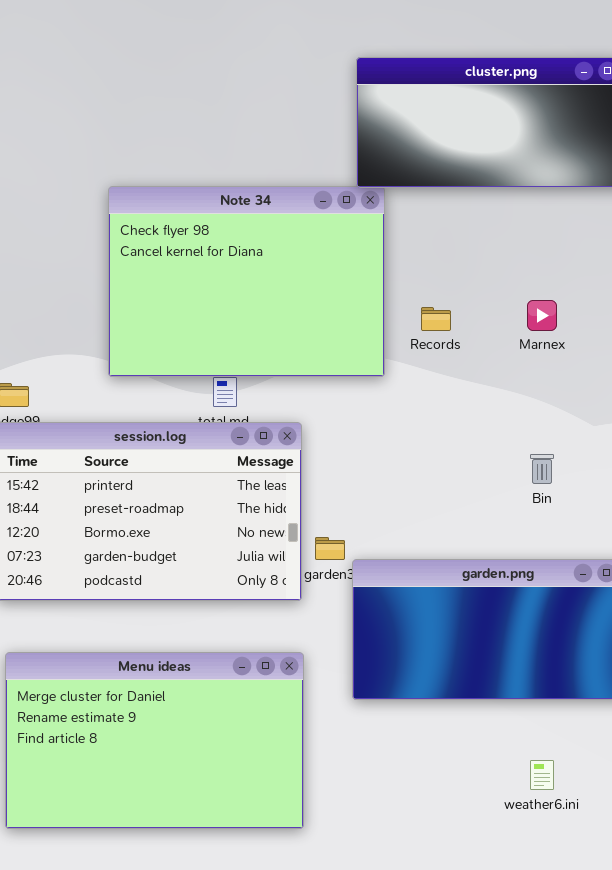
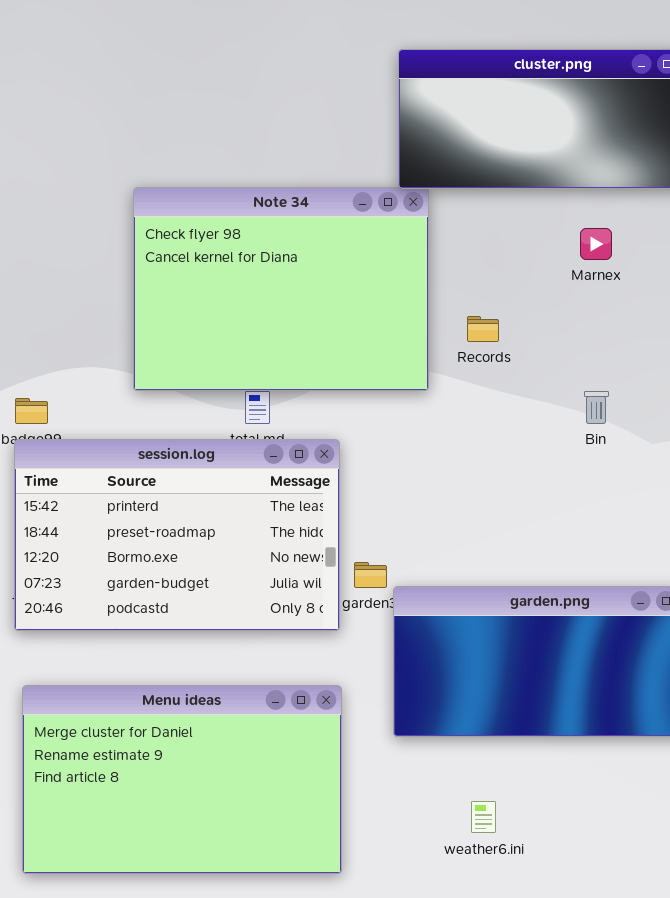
Marnex: [527,300,557,331] -> [580,228,612,260], moved
Bin: [530,454,554,484] -> [584,391,609,424], moved
weather6.ini: [530,760,554,790] -> [471,801,496,833], moved

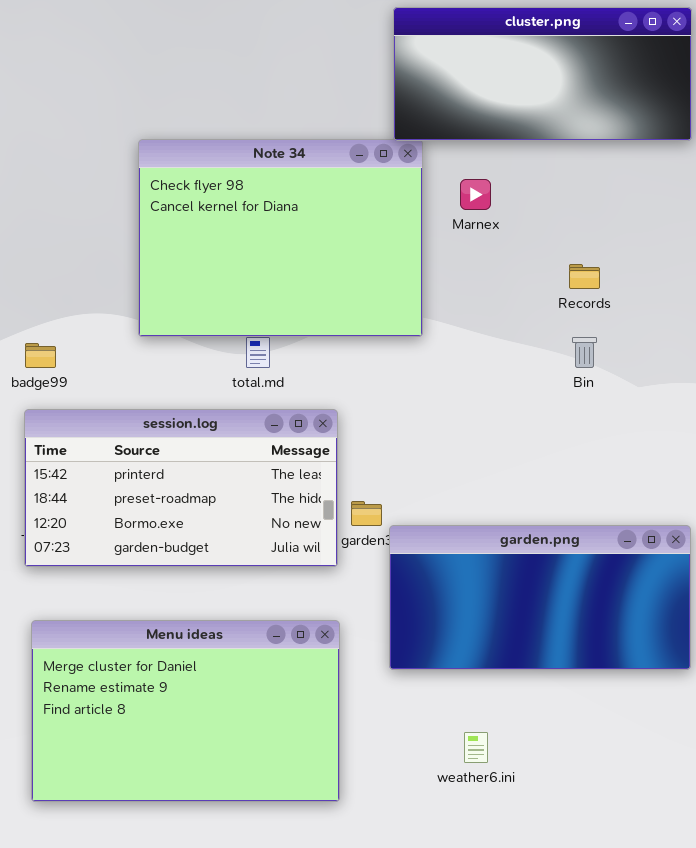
Marnex: [580,228,612,260] -> [460,179,491,210], moved
Records: [467,316,499,342] -> [569,264,600,289], moved
session.log: [14,439,340,631] -> [24,409,338,567], resized

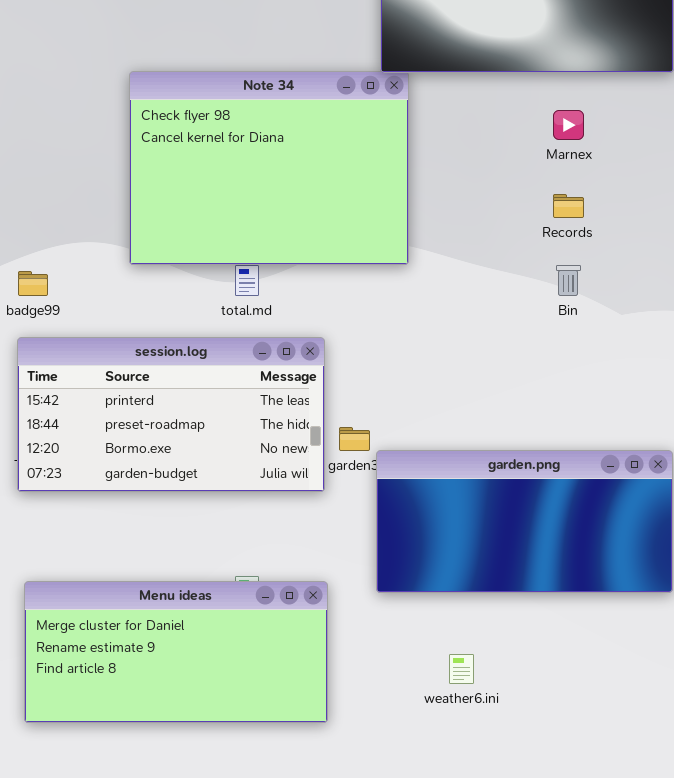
Marnex: [460,179,491,210] -> [553,110,584,140], moved
Menu ideas: [31,620,340,802] -> [24,581,328,723], resized

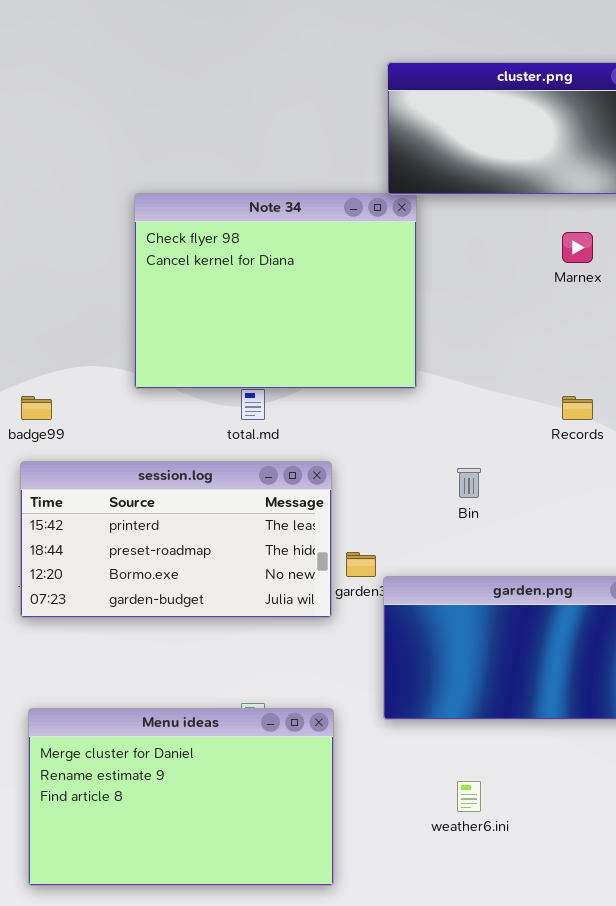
Records: [553,194,584,218] -> [562,396,593,420], moved
Bin: [556,265,581,296] -> [457,468,481,498], moved
Menu ideas: [24,581,328,723] -> [28,708,334,886], resized

